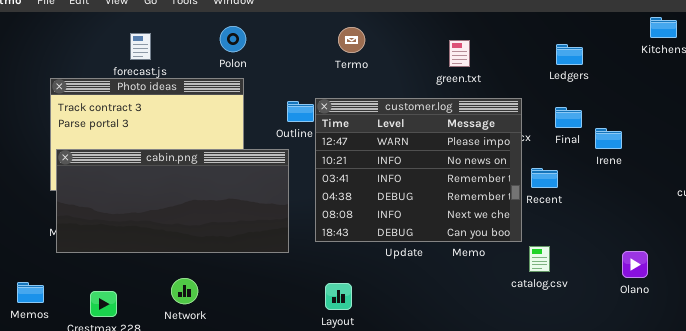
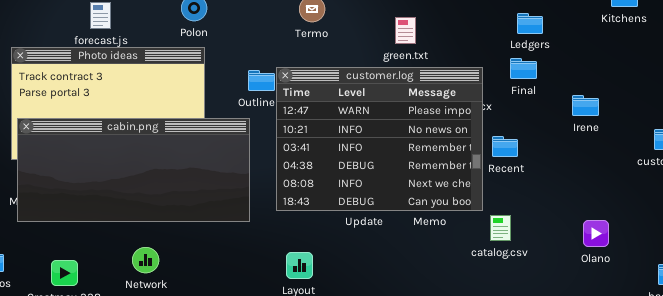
green.txt: [449,40,470,67] -> [395,17,416,44], moved
Final: [555,107,582,128] -> [510,58,537,79], moved
Irene: [595,128,622,149] -> [572,95,599,116], moved

